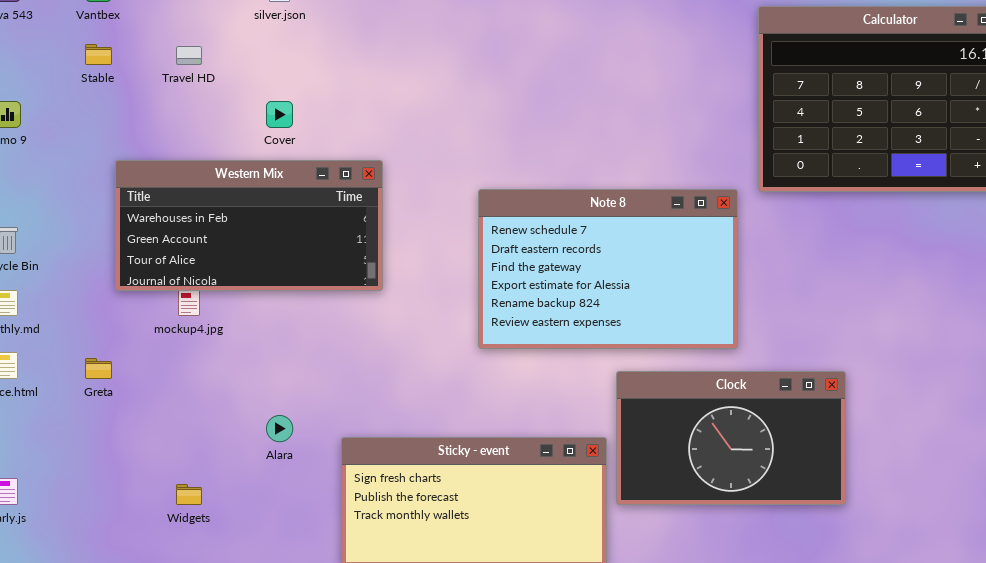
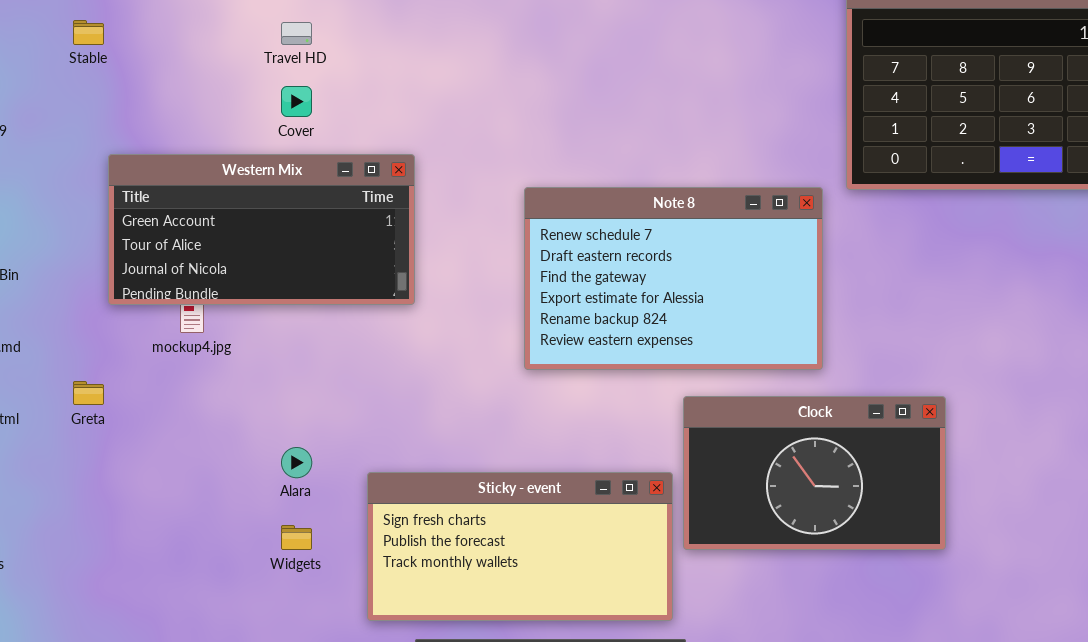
Travel HD: [176,46,202,65] -> [281,22,312,45], moved
Western Mix: [115,160,383,291] -> [108,154,415,305], scrolled down 1 row
Widgets: [176,484,202,505] -> [281,525,312,550], moved

